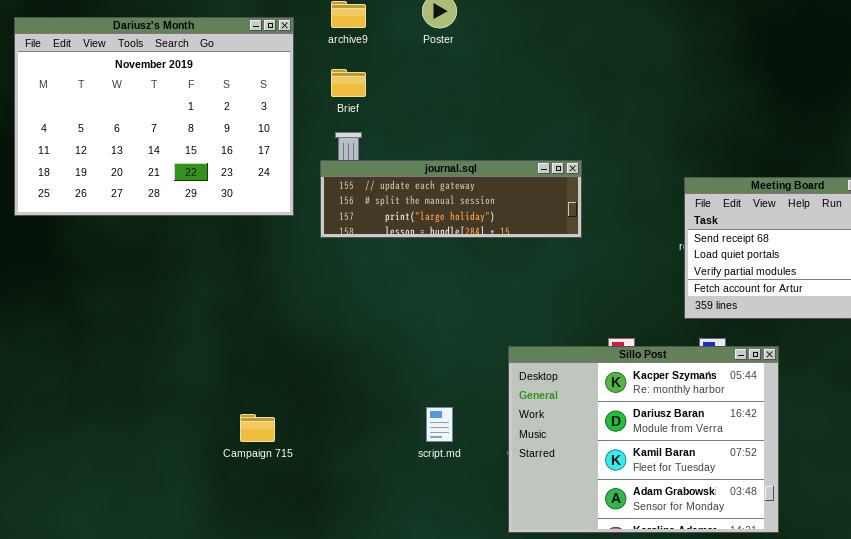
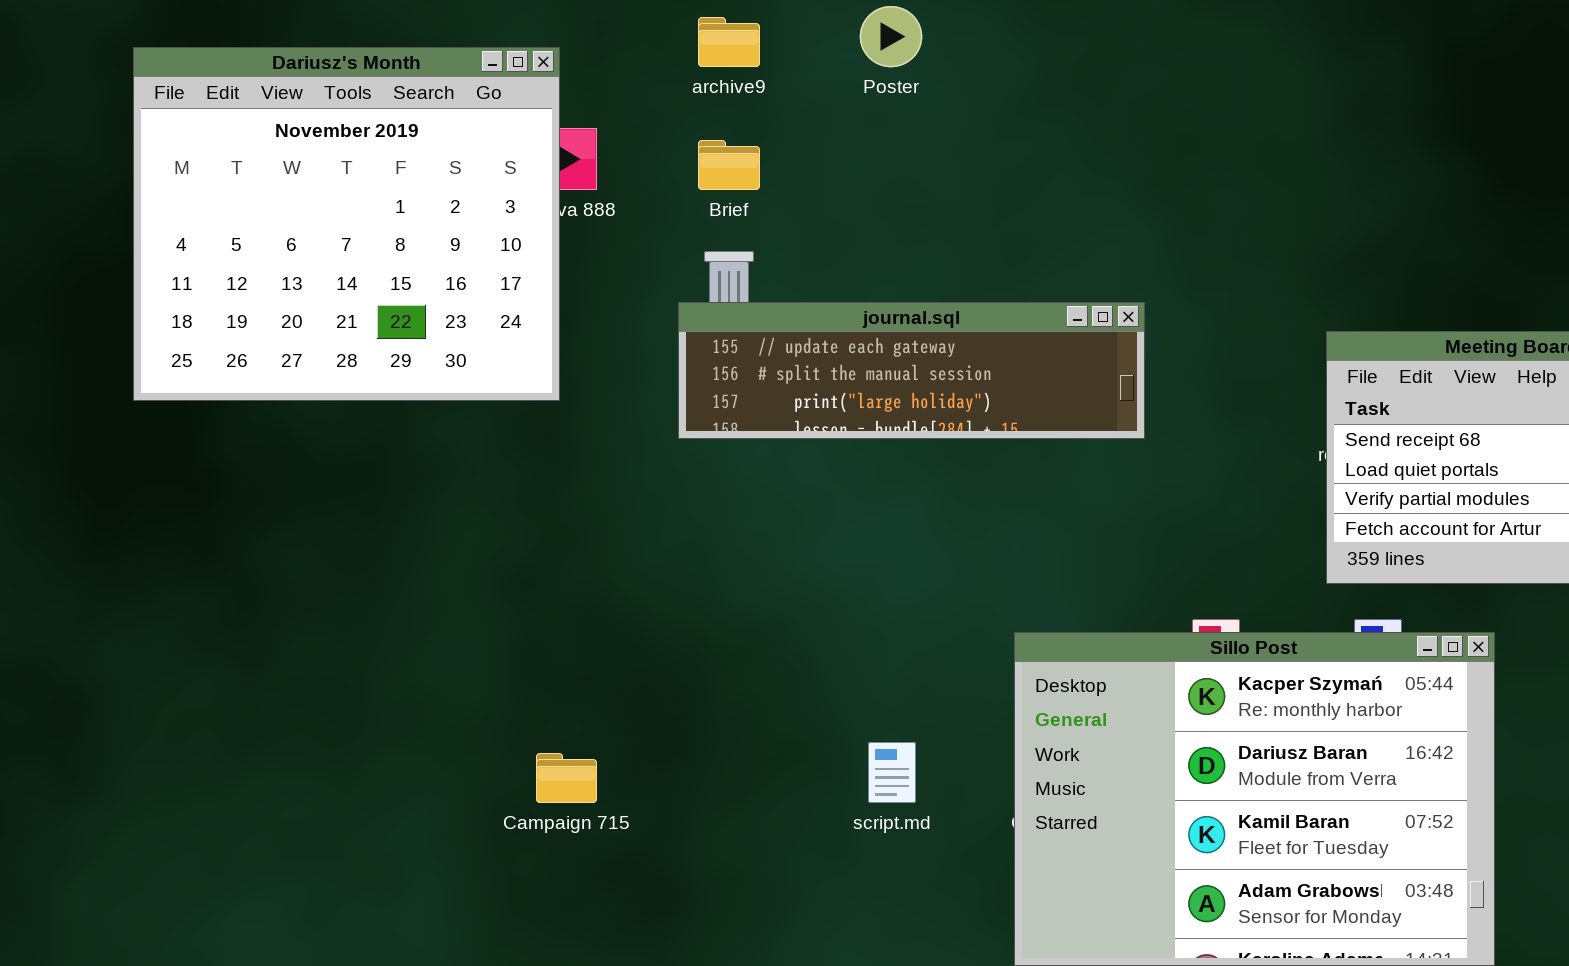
Dariusz's Month: [14,17,294,216] -> [133,47,560,401], resized

